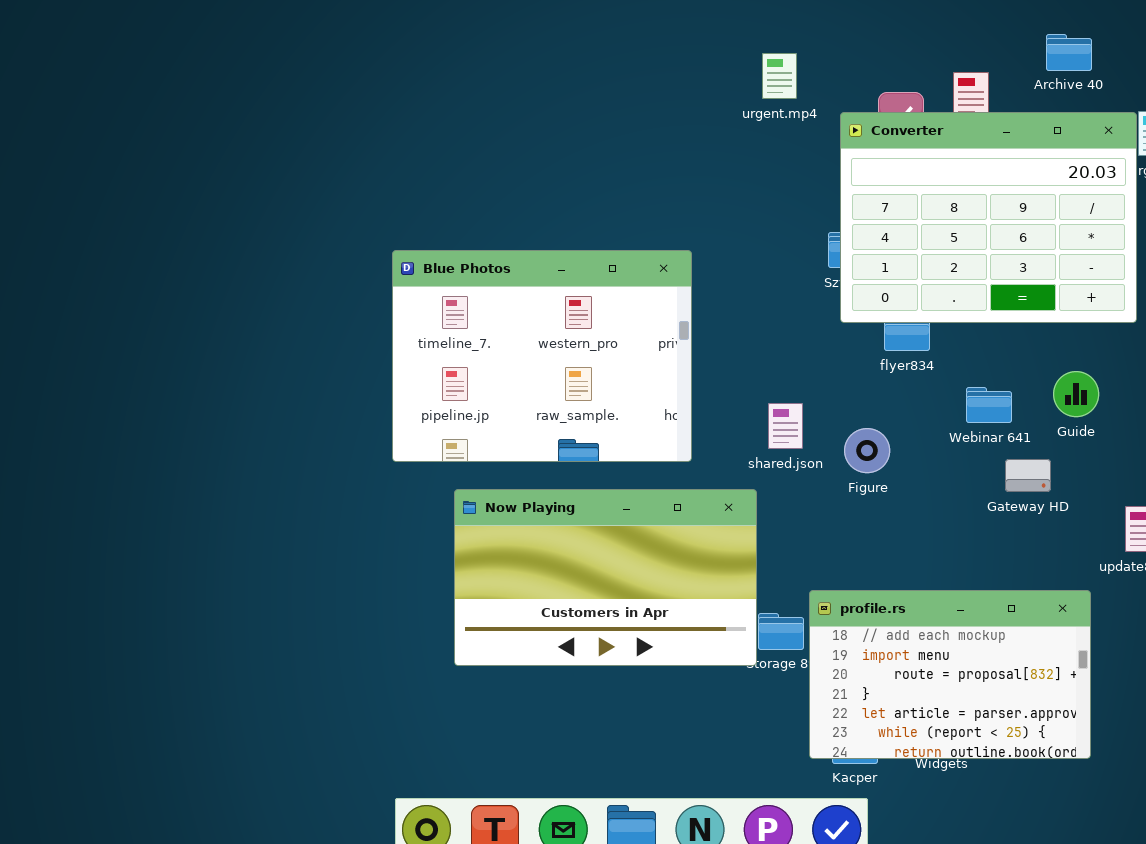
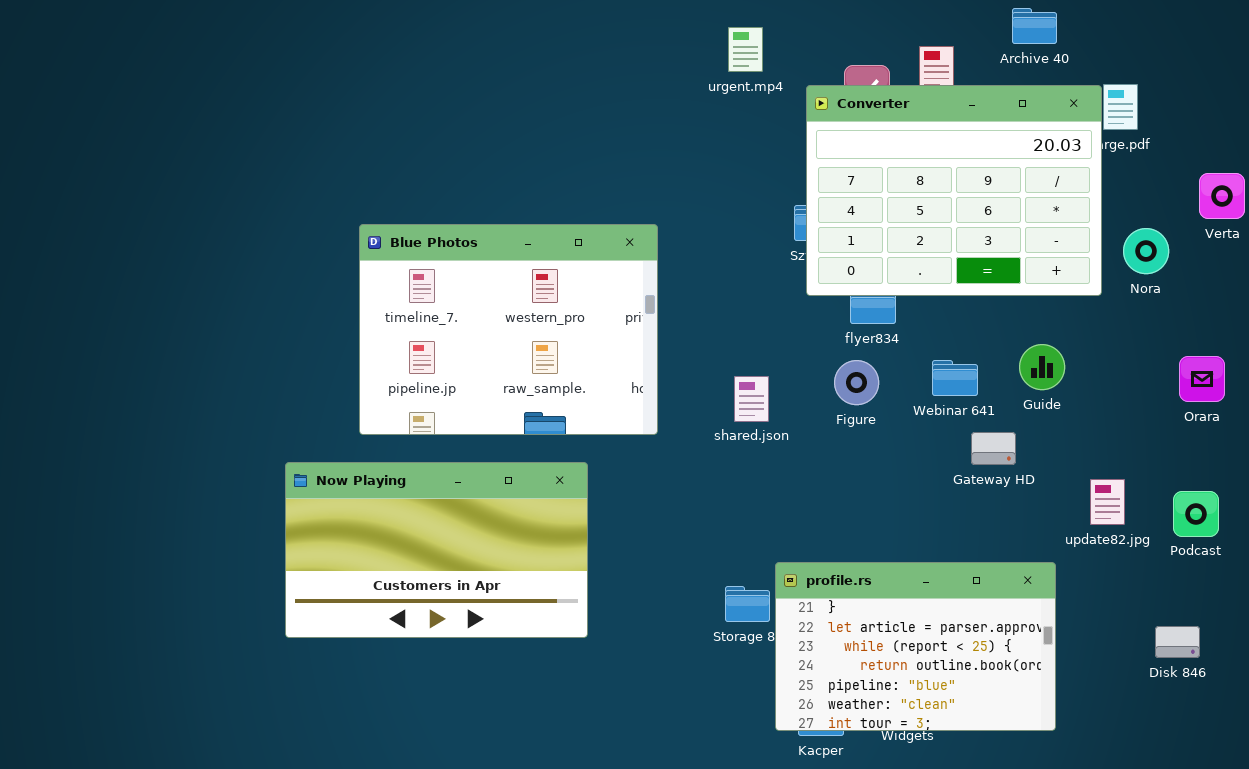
Figure: [844,428,890,473] -> [834,360,879,405], moved
Now Playing: [454,489,757,666] -> [285,462,588,638], moved
profile.rs: [809,590,1091,759] -> [775,562,1056,731], scrolled down 3 rows

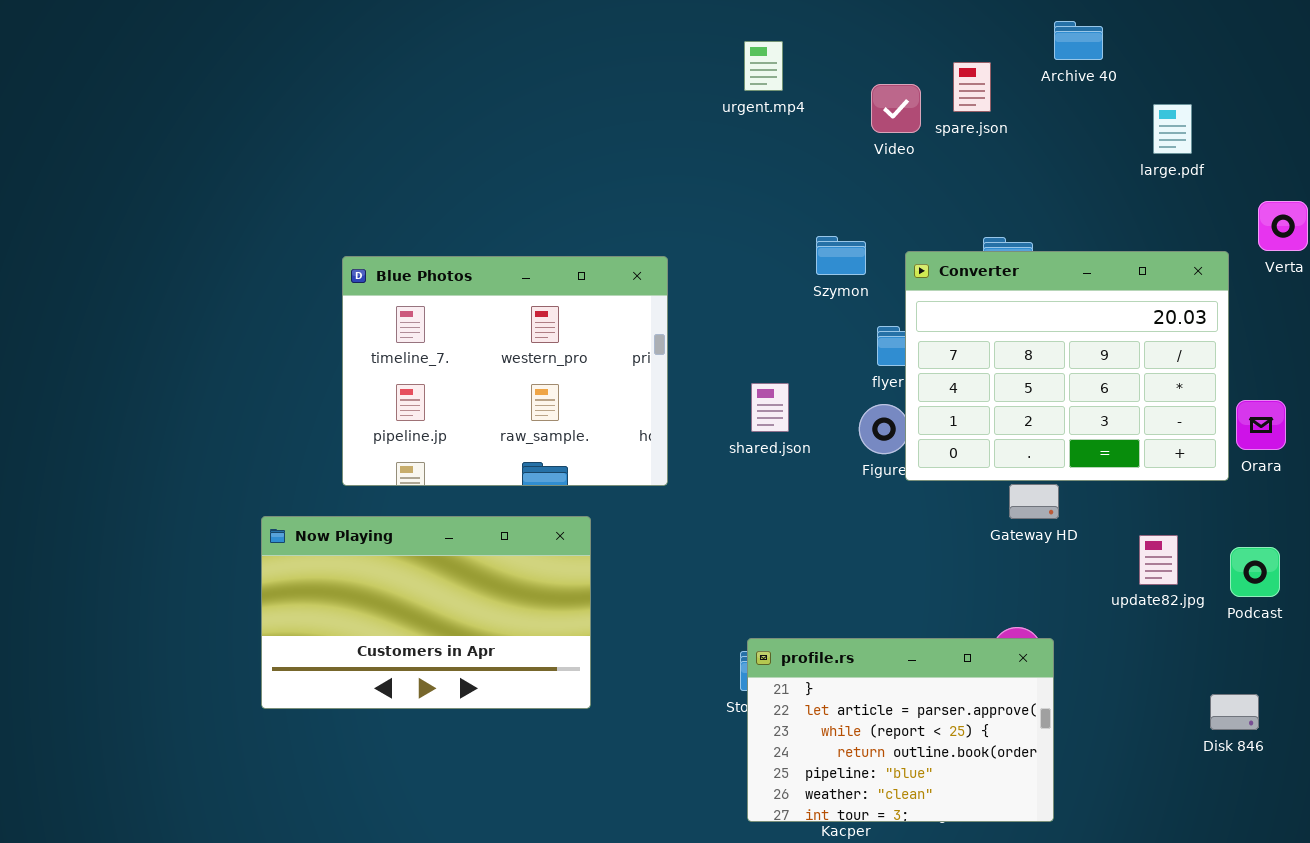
Converter: [806,85,1102,296] -> [905,251,1229,481], moved
shared.json: [734,376,769,422] -> [751,383,789,432], moved
profile.rs: [775,562,1056,731] -> [747,638,1054,822], moved

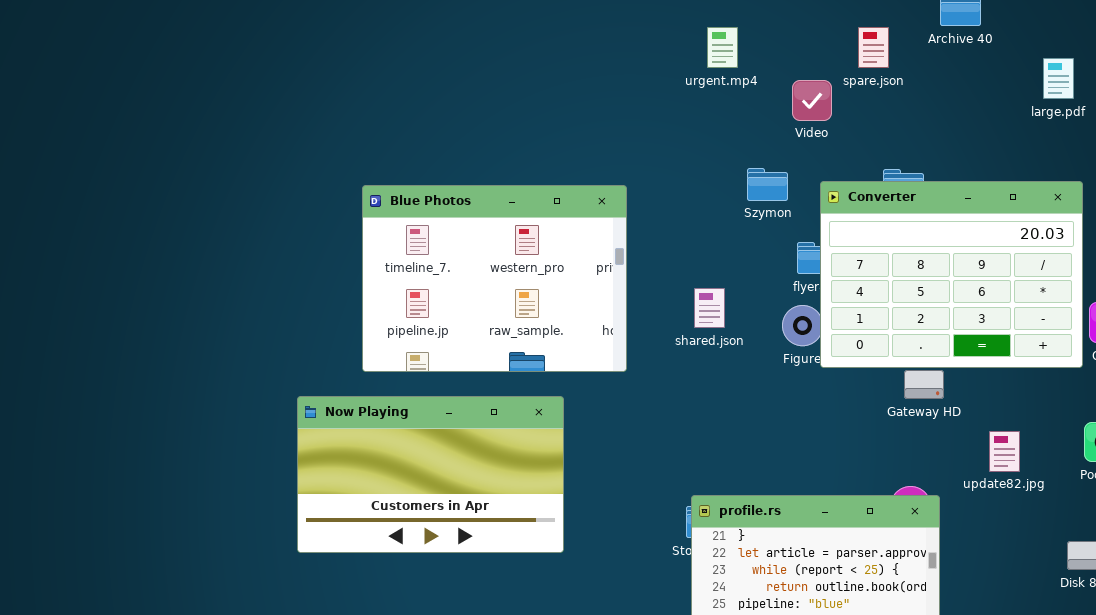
urgent.mp4: [744,41,783,91] -> [707,27,738,68], moved
Video: [871,84,921,133] -> [792,80,832,121], moved
large.pdf: [1153,104,1192,154] -> [1043,58,1074,99], moved
update82.jpg: [1139,535,1178,585] -> [989,431,1020,472], moved

